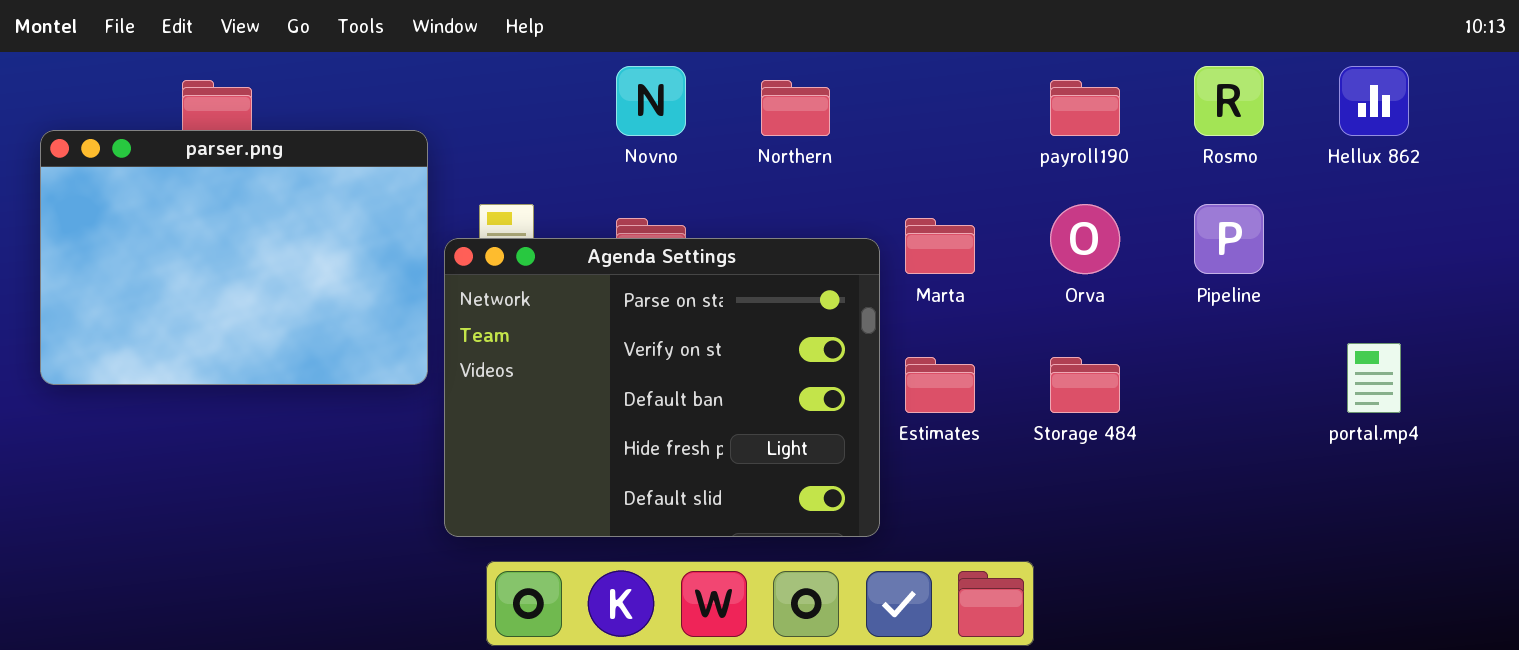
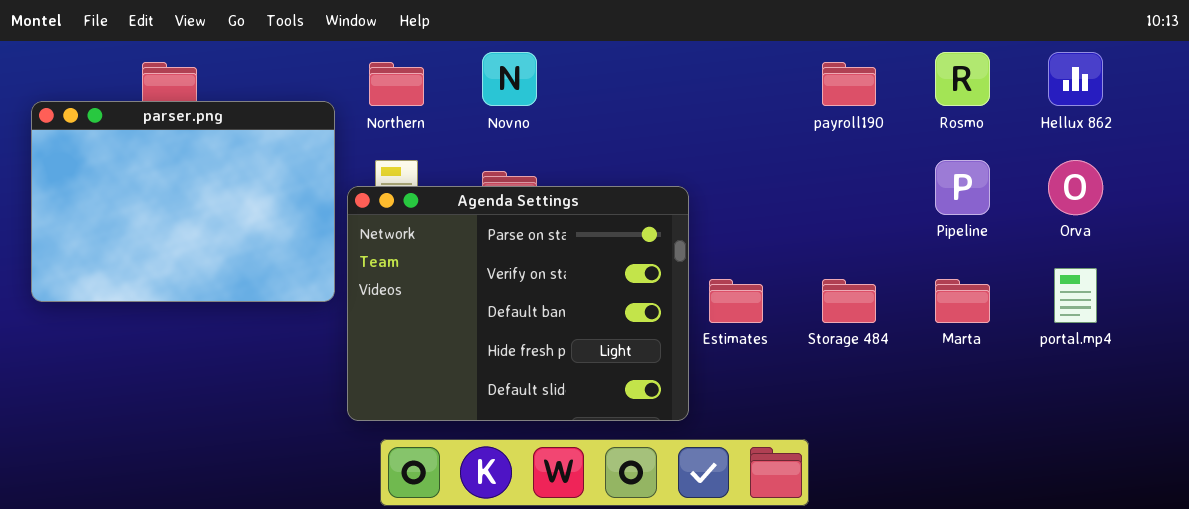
Northern: [761,80,830,136] -> [369,62,424,106], moved
Orva: [1050,204,1120,274] -> [1048,160,1103,215], moved
Marta: [905,218,975,274] -> [935,279,990,323], moved

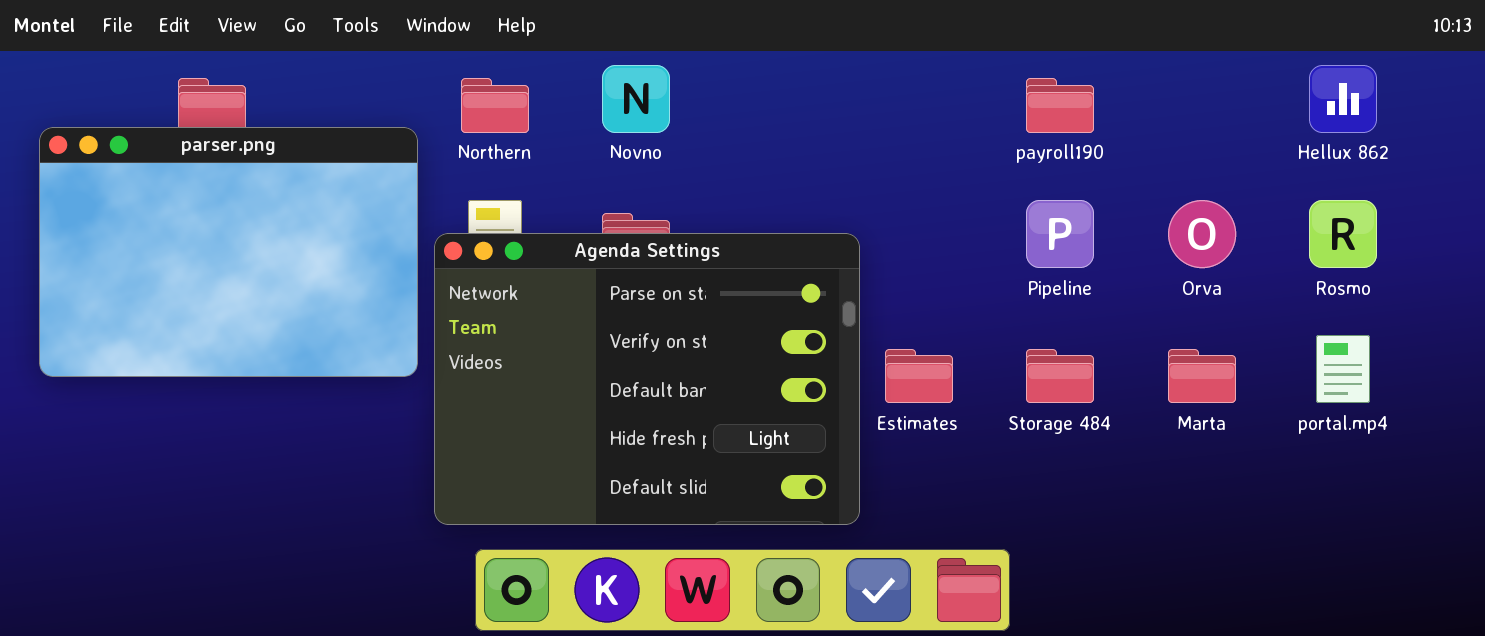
Rosmo: [935,52,990,106] -> [1309,200,1377,268], moved
Pipeline: [935,160,990,215] -> [1026,200,1094,268], moved
Orva: [1048,160,1103,215] -> [1168,200,1236,268], moved

